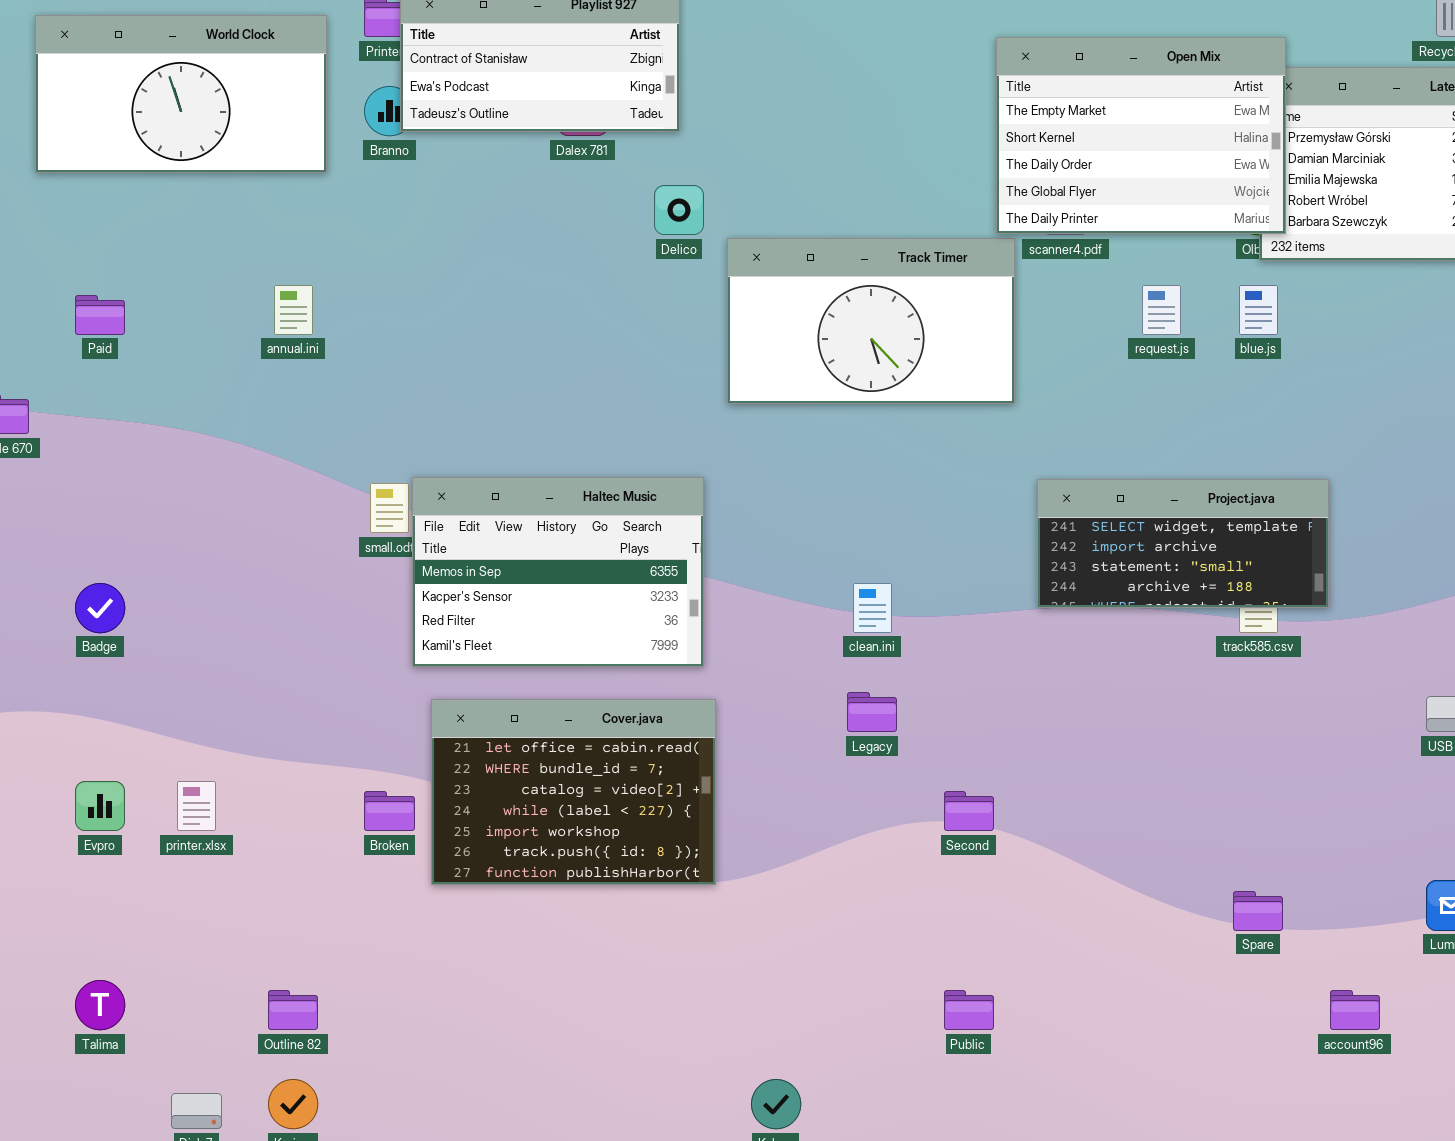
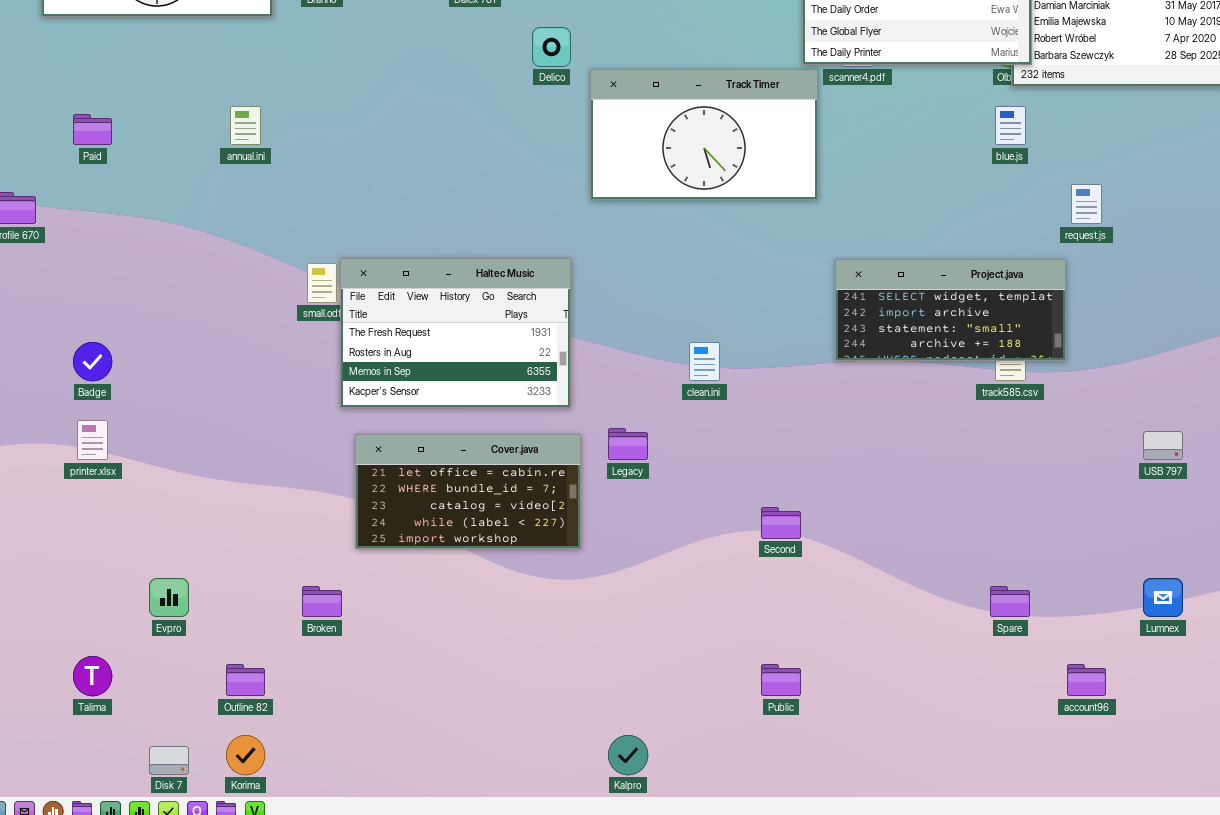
request.js: [1142,285,1181,335] -> [1071,184,1102,224], moved
Haltec Music: [412,477,704,667] -> [340,258,571,408], scrolled up 2 rows
Legacy: [847,692,897,732] -> [608,428,648,460], moved
Cover.java: [431,699,716,885] -> [355,434,581,549], resized
Evpro: [75,781,125,831] -> [149,578,189,617], moved
printer.xlsx: [177,781,216,831] -> [77,420,108,460], moved
Broken: [364,791,415,831] -> [302,586,342,617], moved

